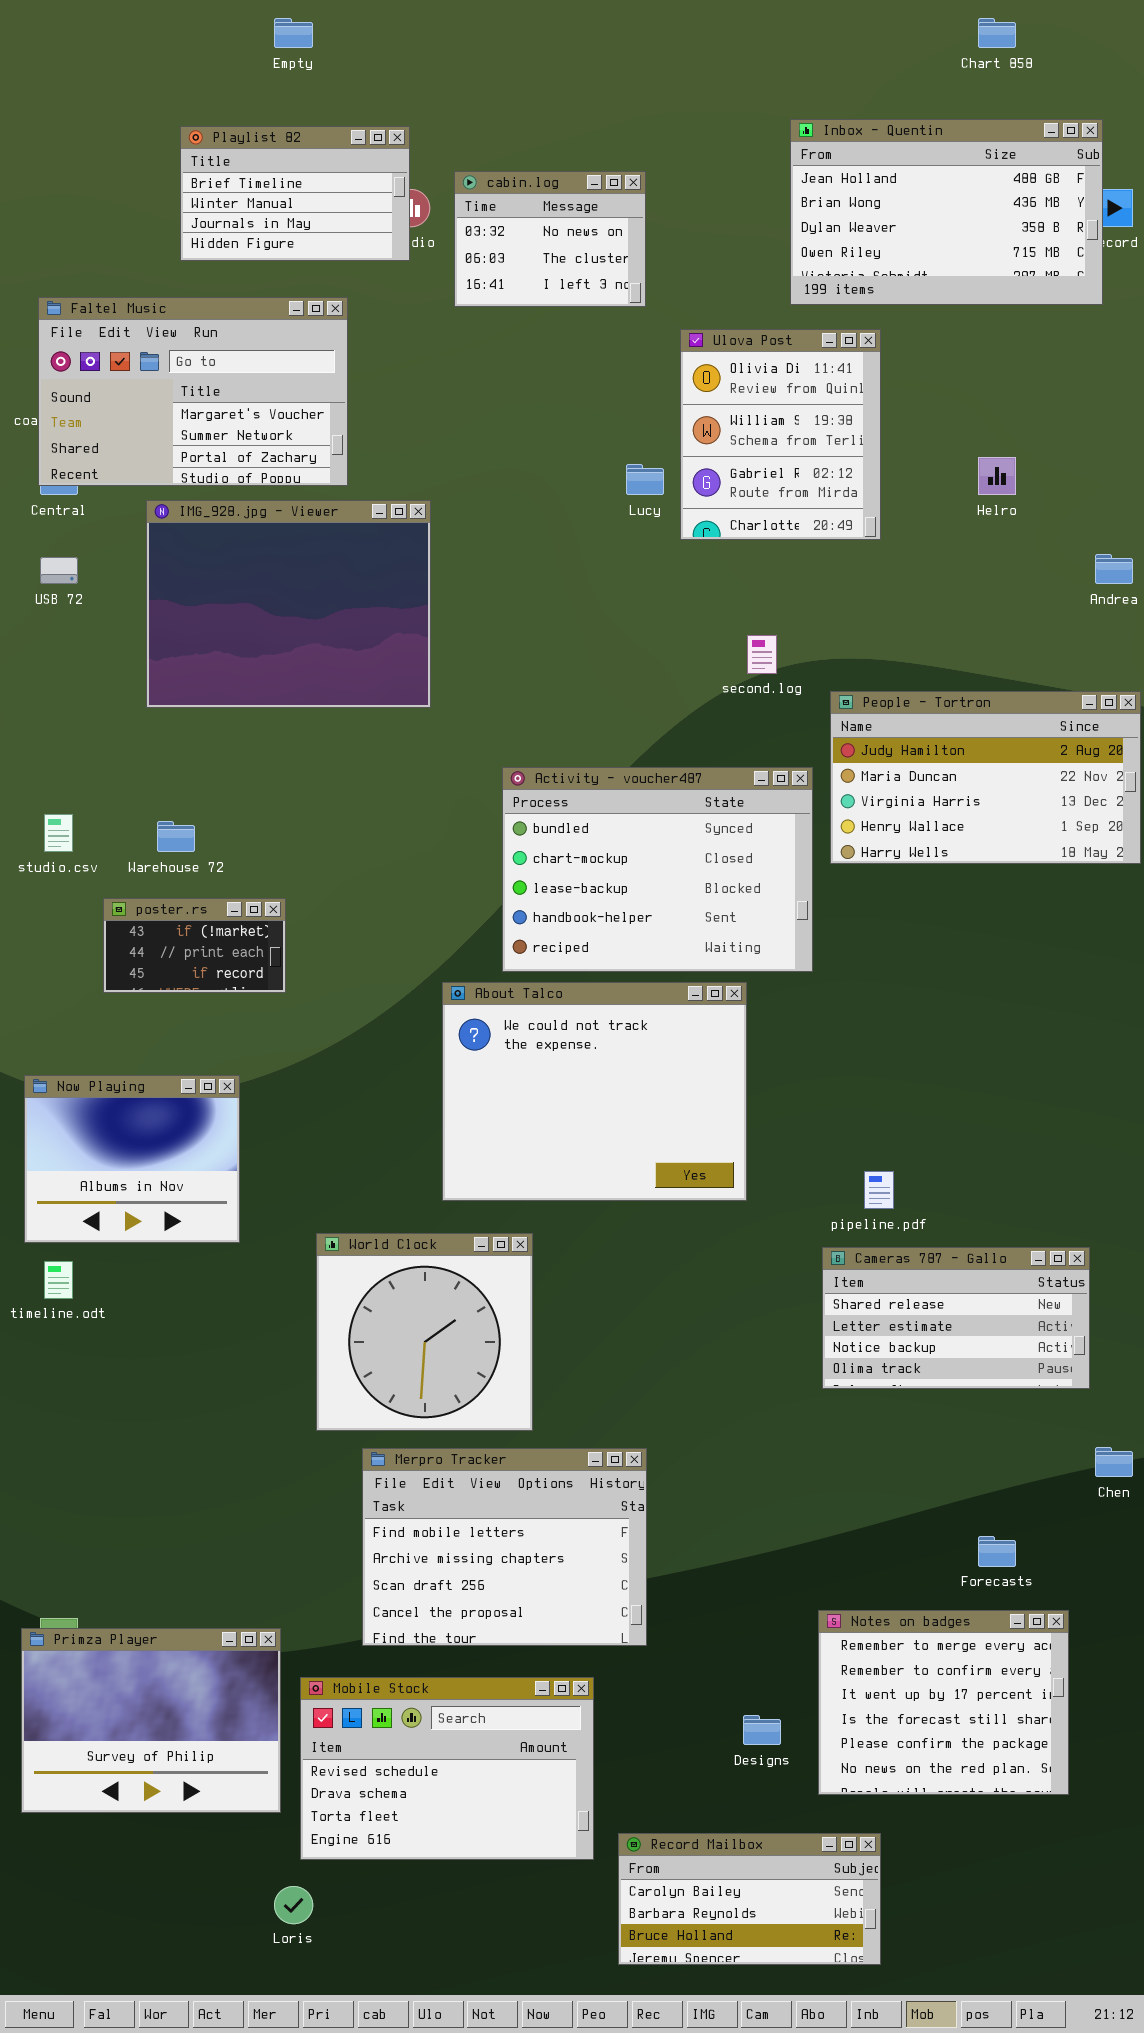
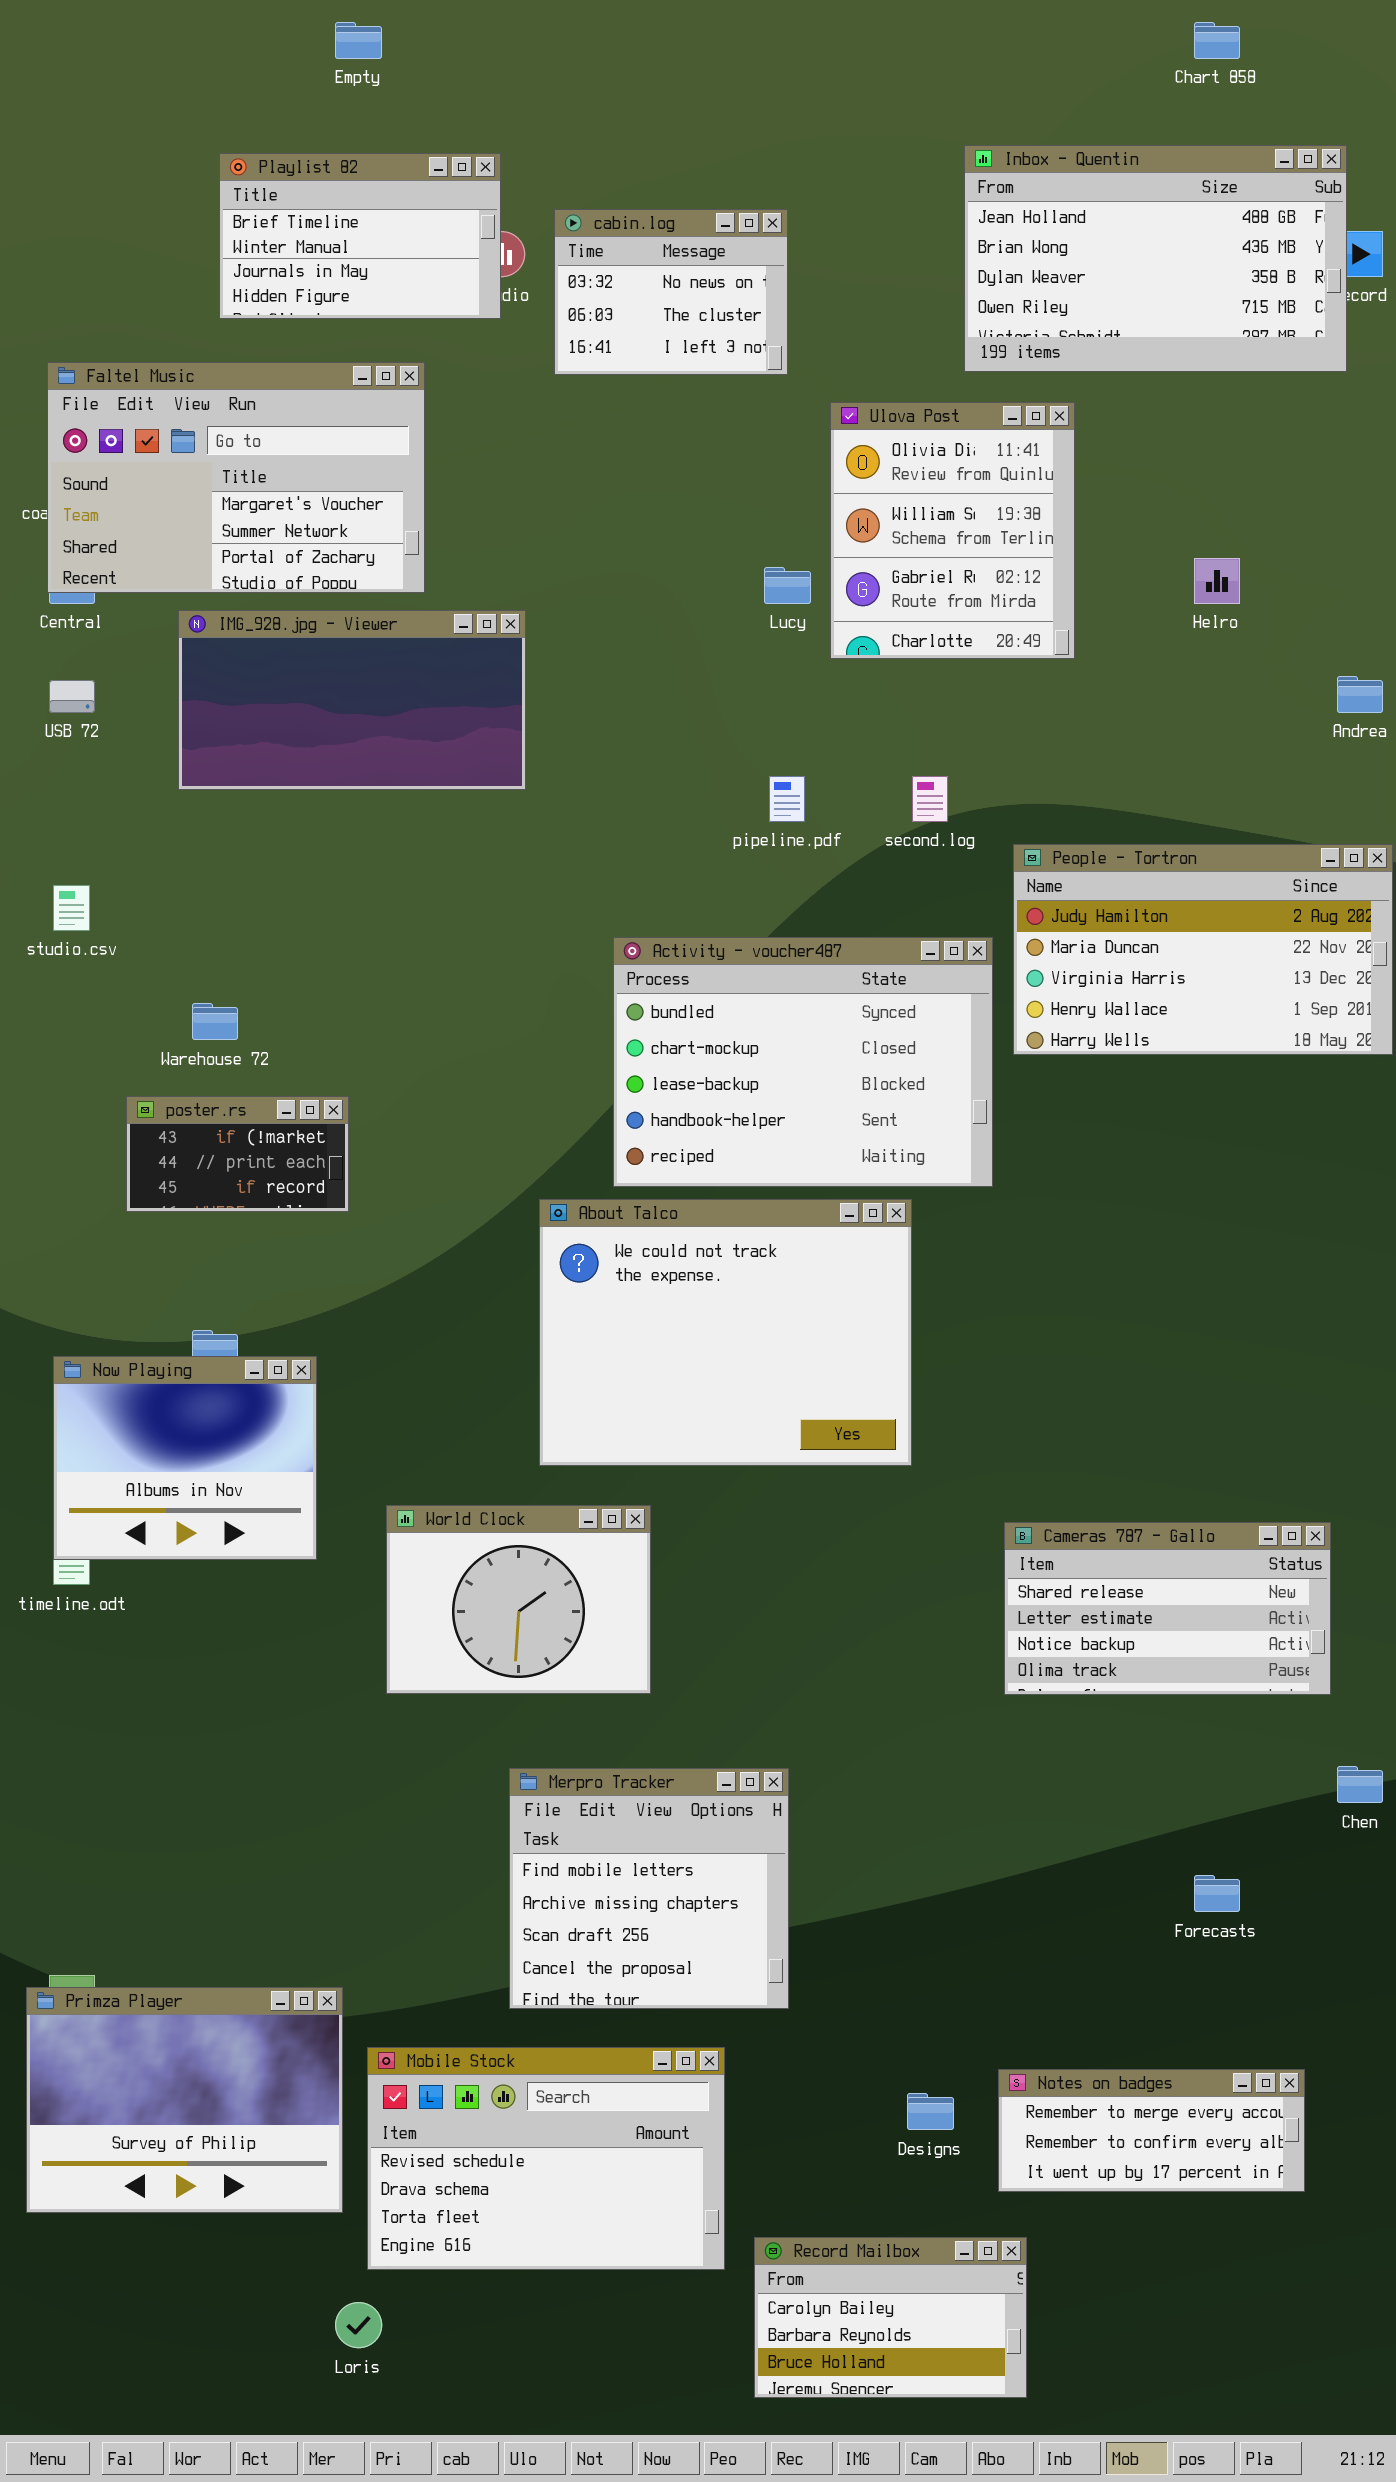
IMG_928.jpg - Viewer: [146,500,431,708] -> [178,610,526,790], resized
studio.csv: [44,814,73,852] -> [53,885,90,931], moved
Now Playing: [24,1075,240,1243] -> [53,1356,317,1560], moved
pipeline.pdf: [864,1171,894,1209] -> [769,776,805,822], moved
World Clock: [316,1233,533,1431] -> [386,1505,651,1694], resized
Merpro Tracker: [362,1448,647,1646] -> [509,1768,789,2009], resized
Notes on badges: [818,1610,1069,1795] -> [998,2069,1305,2192], resized
Record Mailbox: [618,1833,881,1965] -> [754,2237,1027,2398], resized

